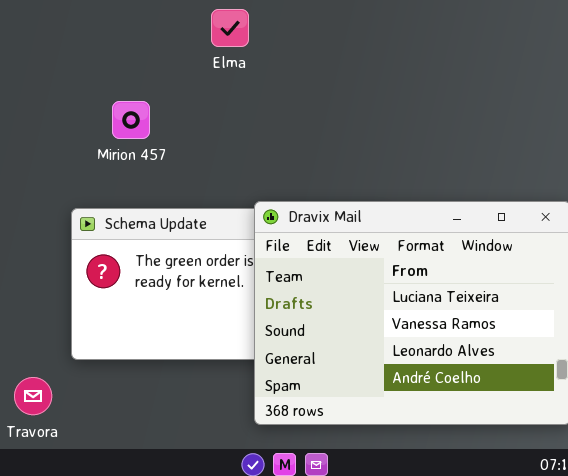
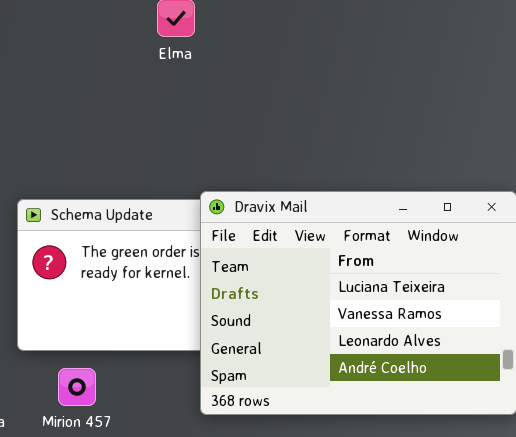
Mirion 457: [112,101,150,139] -> [58,368,96,406], moved

